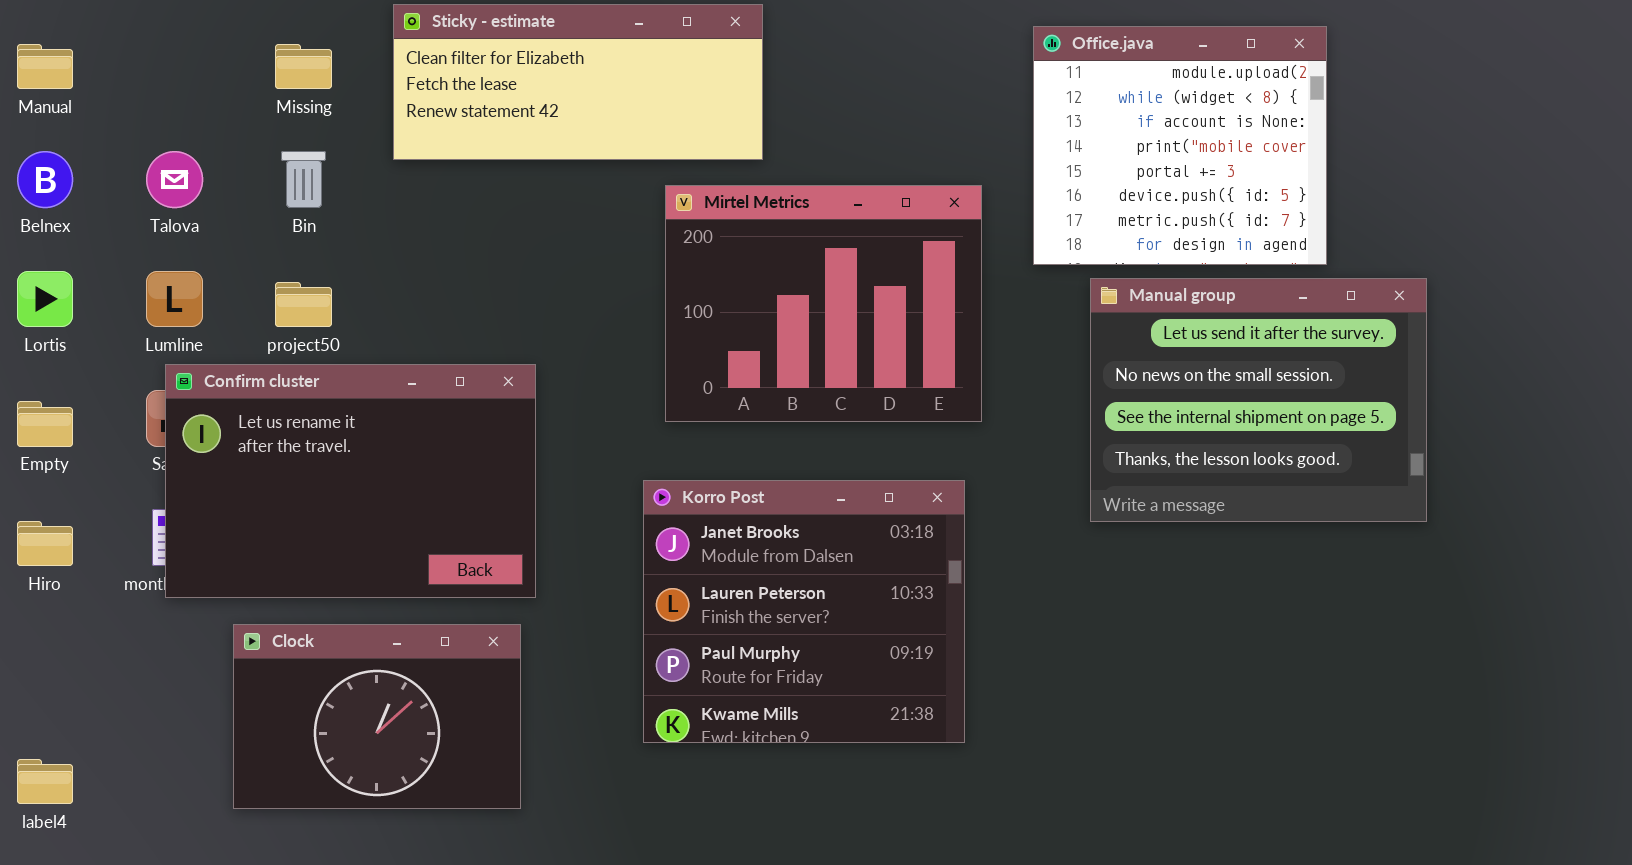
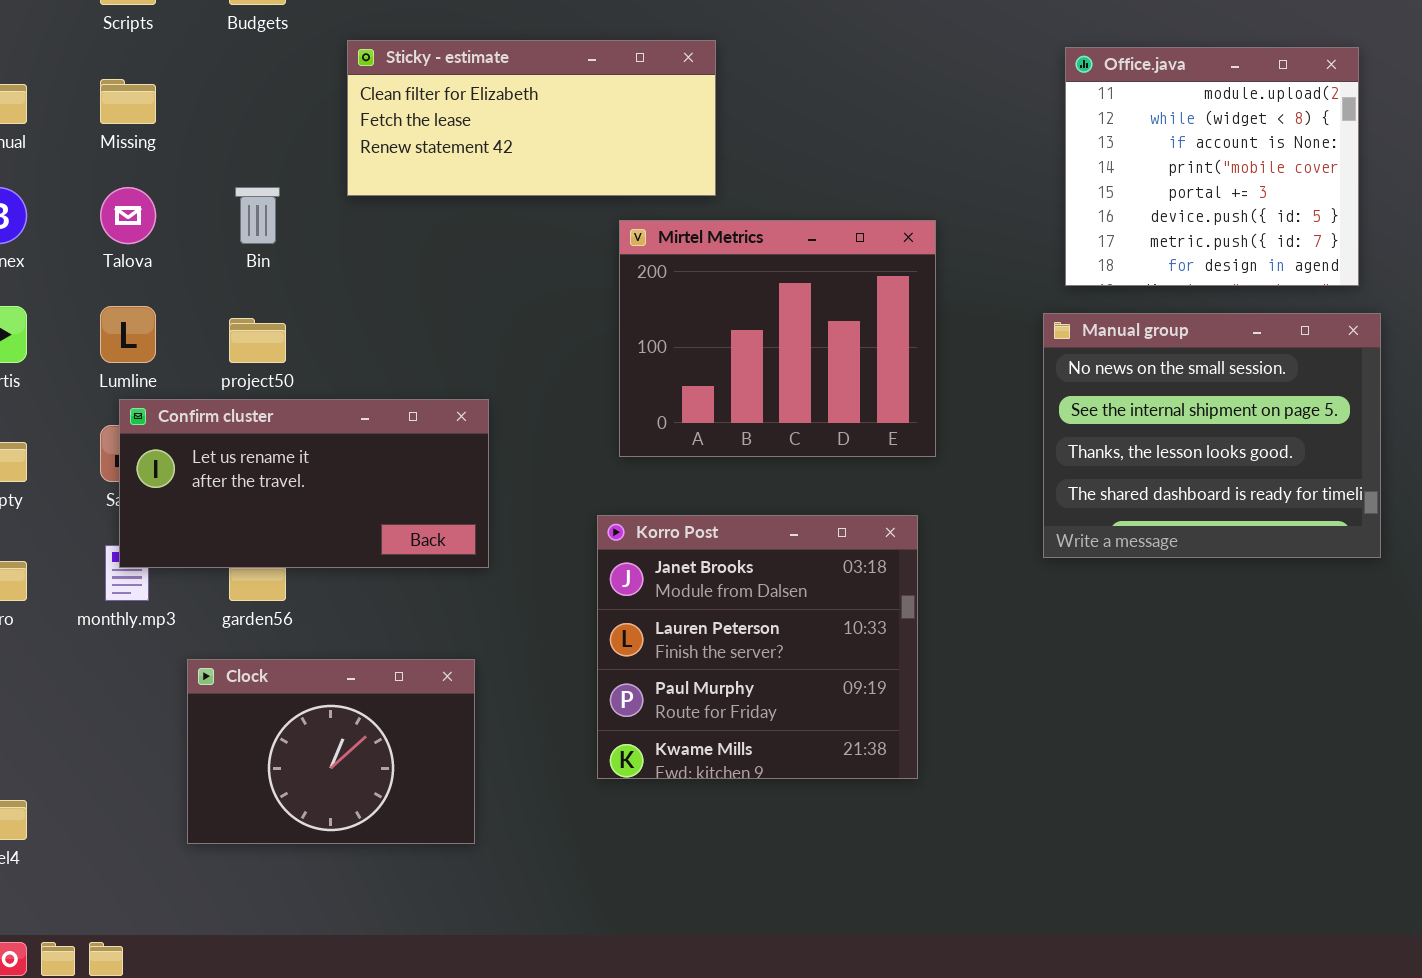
Office.java: [1033,26,1327,265] -> [1065,47,1359,286], moved
Missing: [275,44,332,89] -> [100,79,156,124], moved
Manual group: [1090,278,1427,522] -> [1043,313,1381,558], scrolled down 1 row
Confirm cluster: [165,364,536,598] -> [119,399,489,568], resized

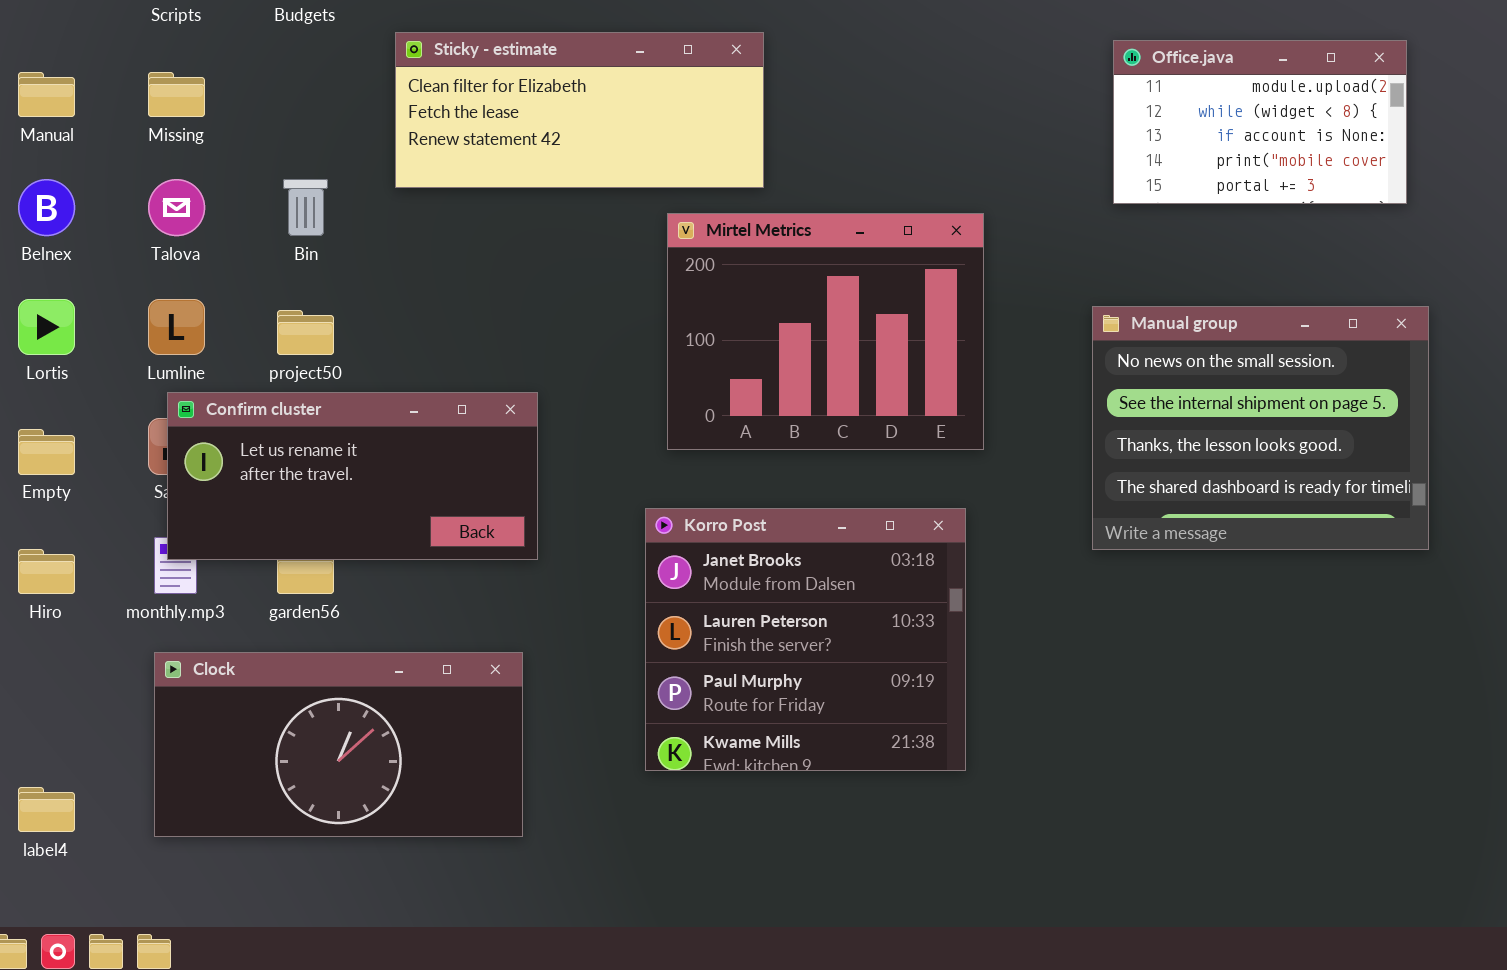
Office.java: [1065,47,1359,286] -> [1113,40,1407,204], resized
Clock: [187,659,475,844] -> [154,652,523,837], resized

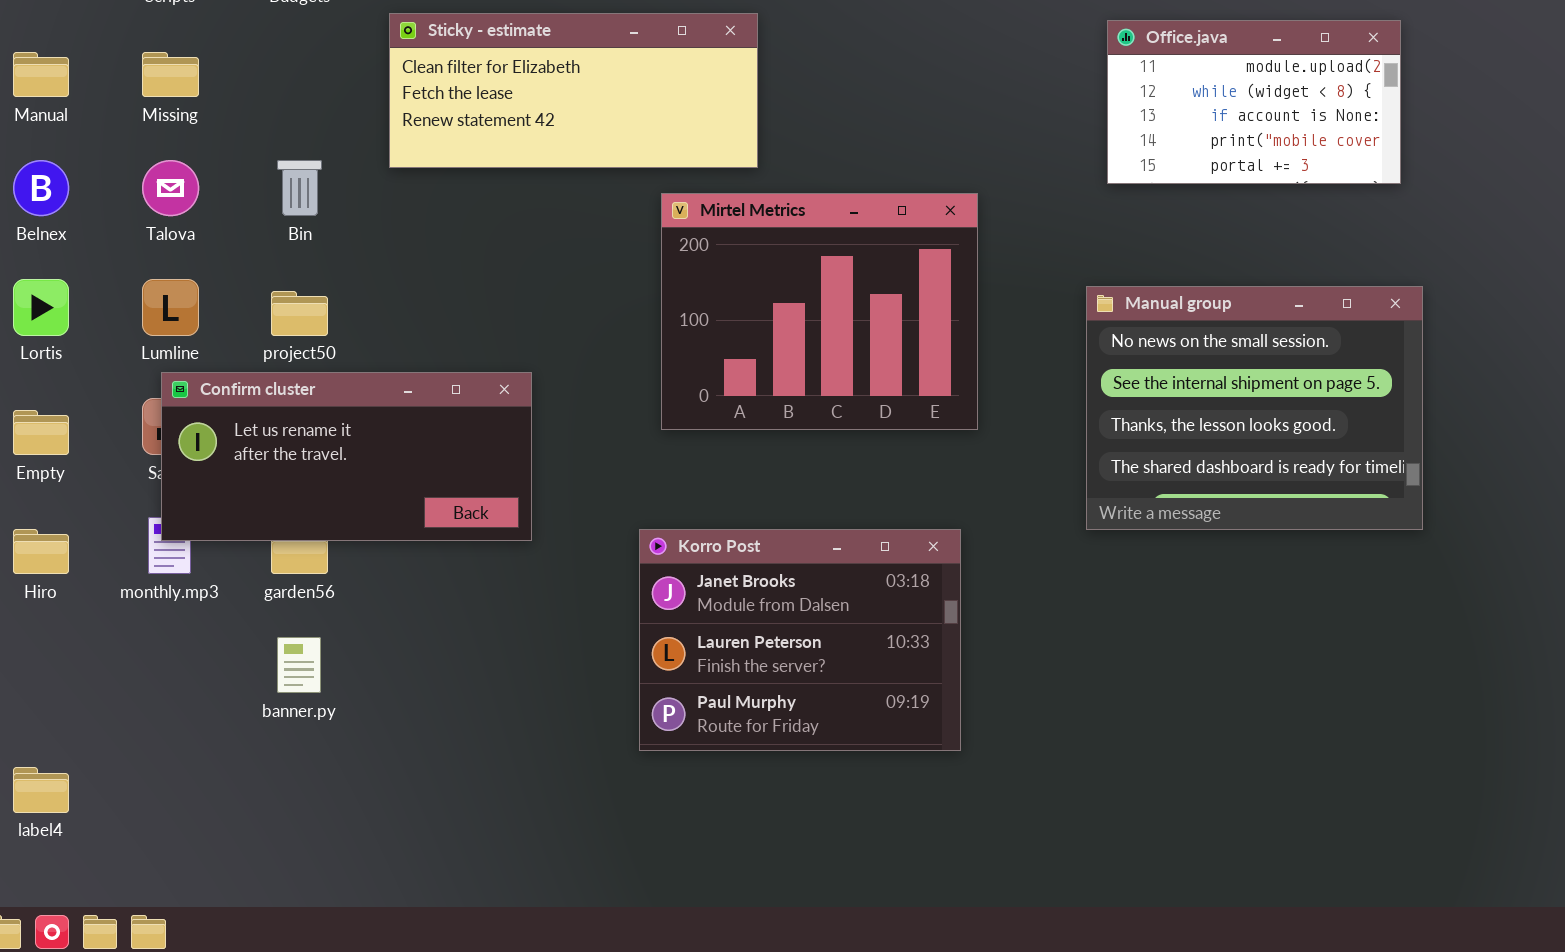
Korro Post: [645,508,966,771] -> [639,529,961,751], resized
Clock: [154,652,523,837] -> none, closed

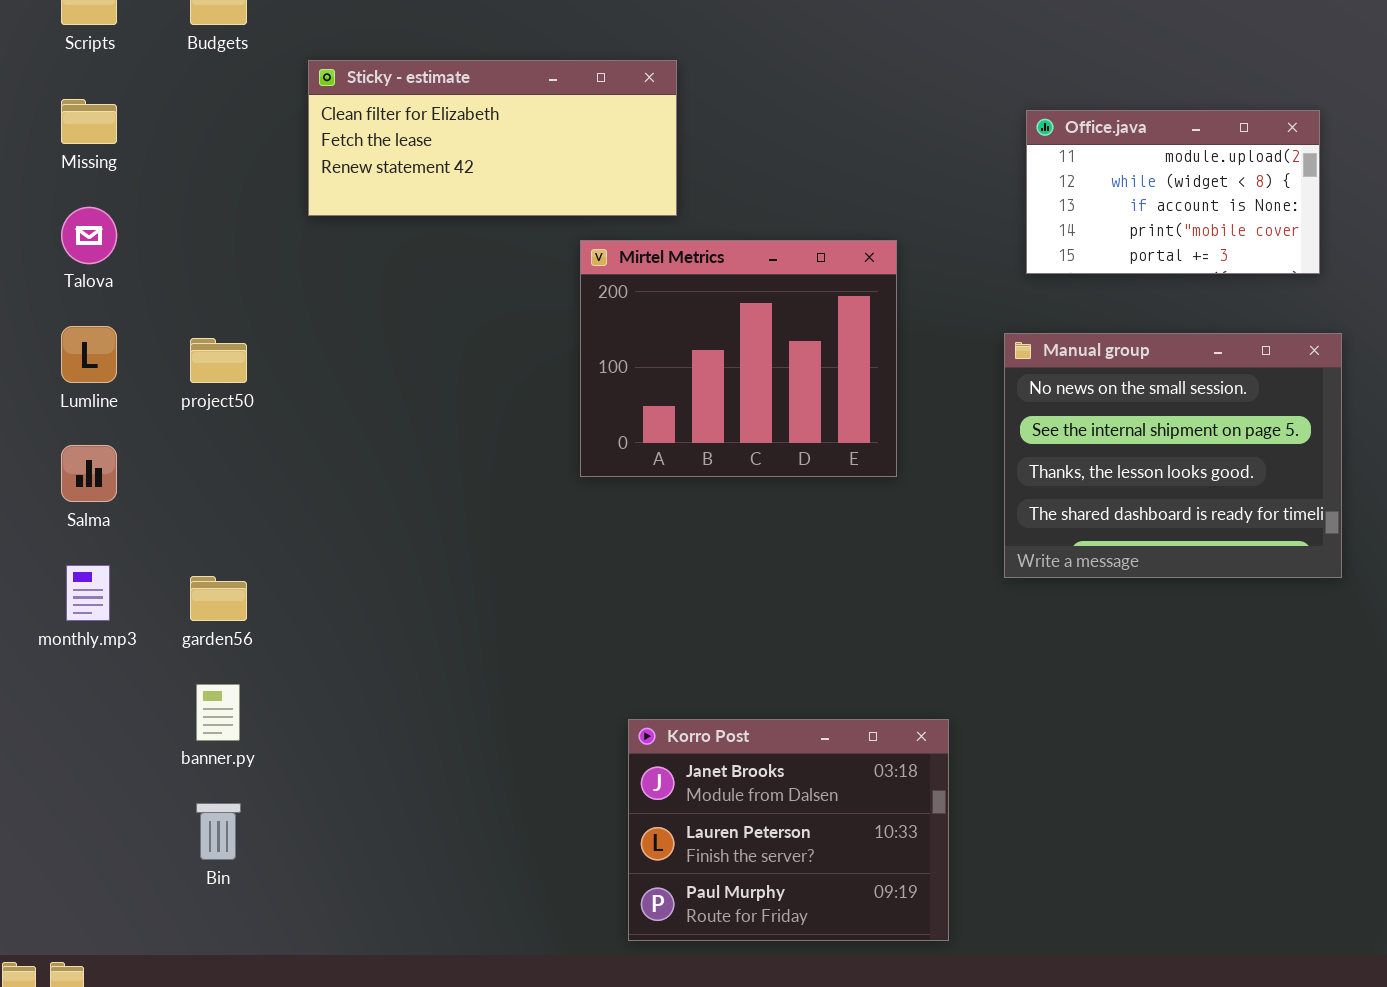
Office.java: [1107,20,1401,184] -> [1026,110,1320,274], moved
Bin: [277,160,322,216] -> [196,803,241,860], moved
Confirm cluster: [161,372,532,541] -> none, closed
Korro Post: [639,529,961,751] -> [628,719,949,941], moved

